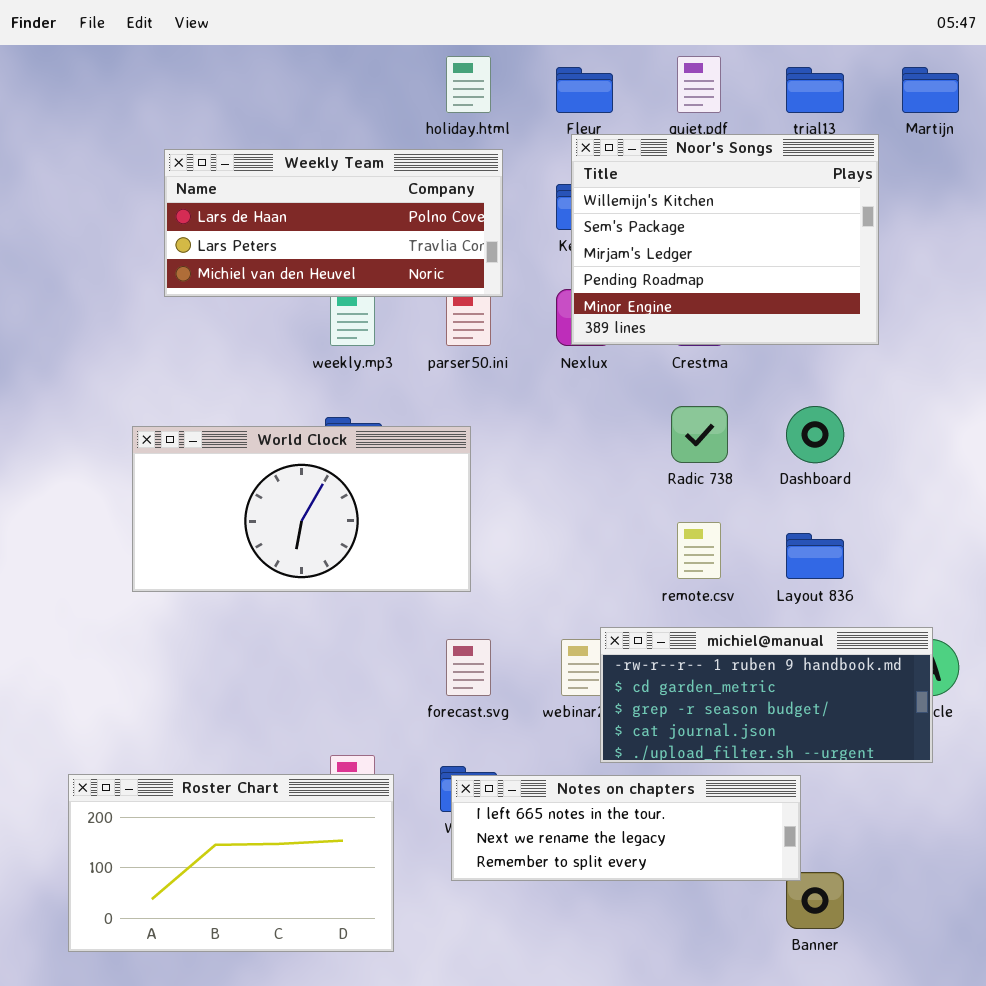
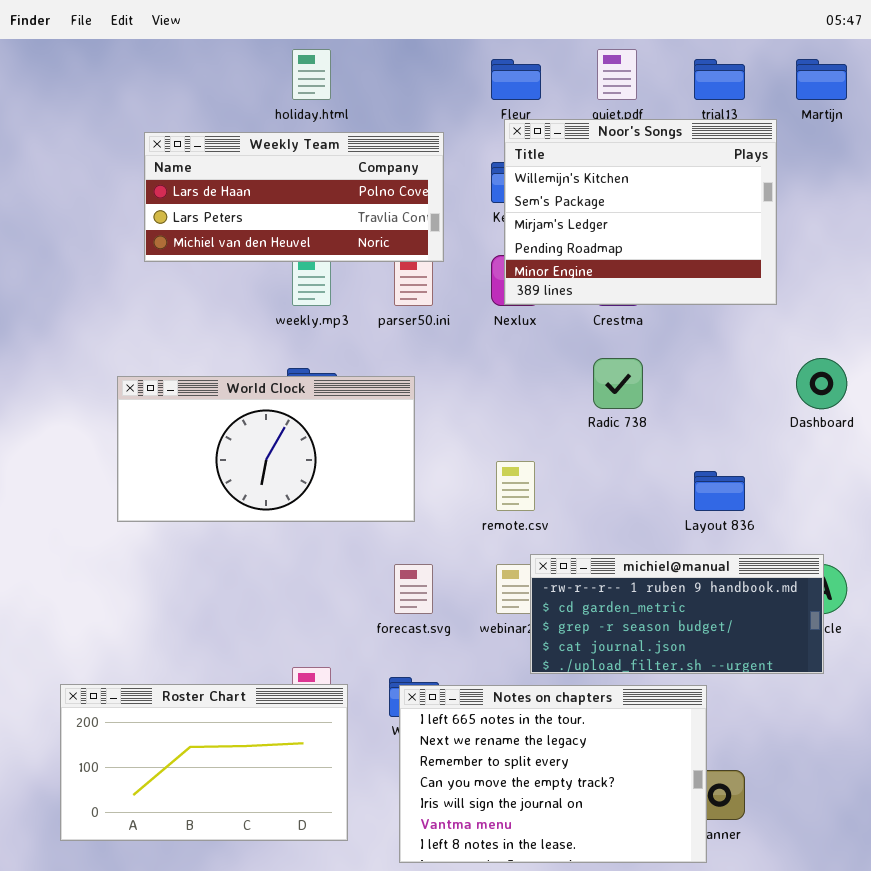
holiday.html: [446,56,491,113] -> [292,49,331,100], moved
Dashboard: [786,406,844,463] -> [796,358,847,409], moved
remote.csv: [677,522,721,579] -> [496,461,535,511], moved
Notes on chapters: [451,775,801,881] -> [399,685,707,863], resized

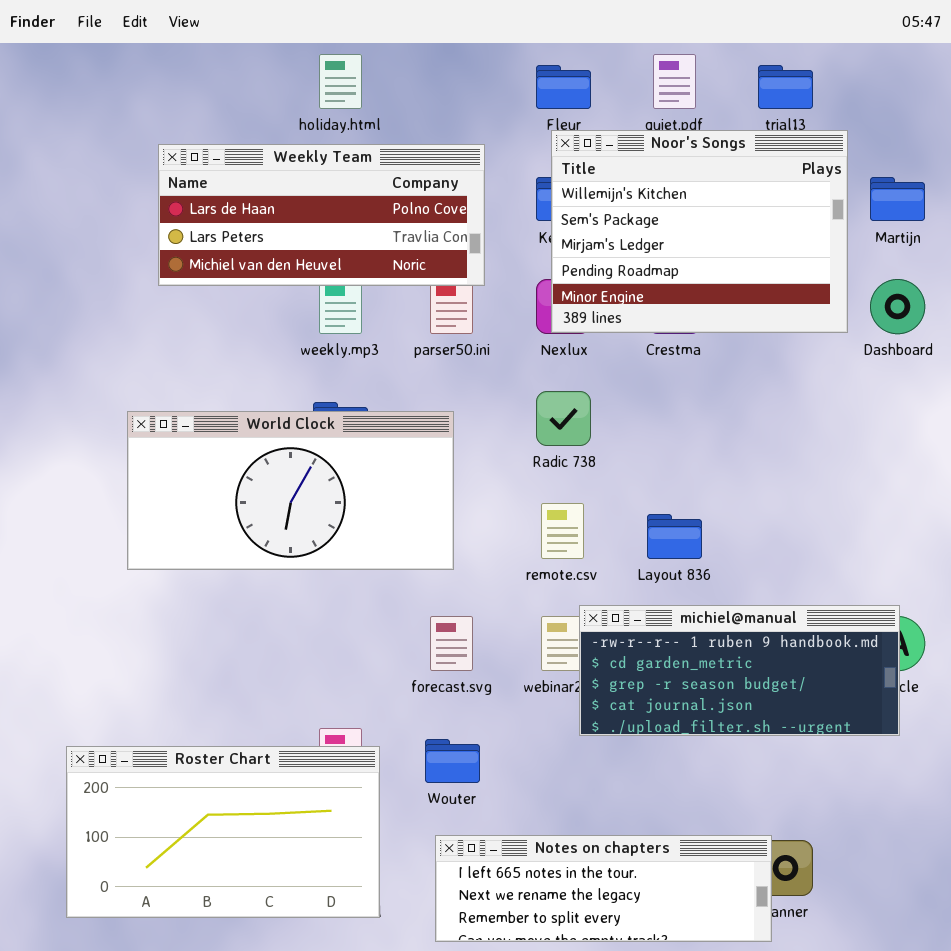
Martijn: [796,59,847,100] -> [870,177,925,221], moved
Radic 738: [593,358,643,409] -> [536,391,591,446], moved
Dashboard: [796,358,847,409] -> [870,279,925,334], moved
Layout 836: [694,471,745,511] -> [647,514,702,559], moved
Notes on chapters: [399,685,707,863] -> [435,835,772,942], resized

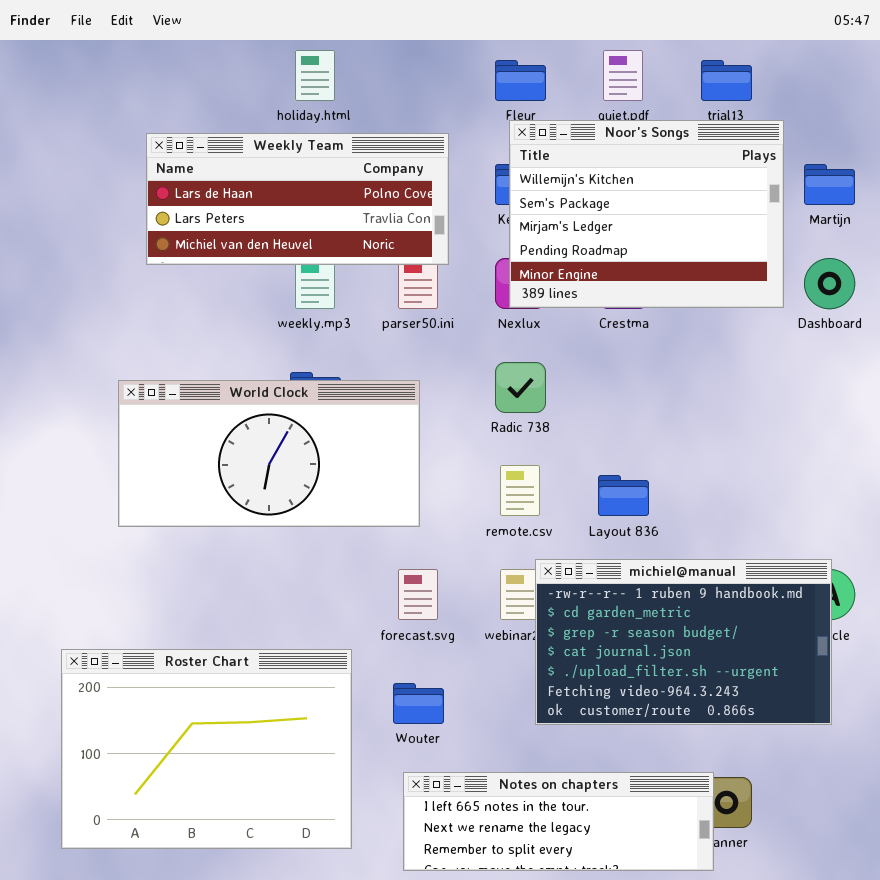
michiel@manual: [579,605,900,736] -> [535,559,832,725], resized
Roster Chart: [66,746,380,918] -> [61,649,352,849], resized

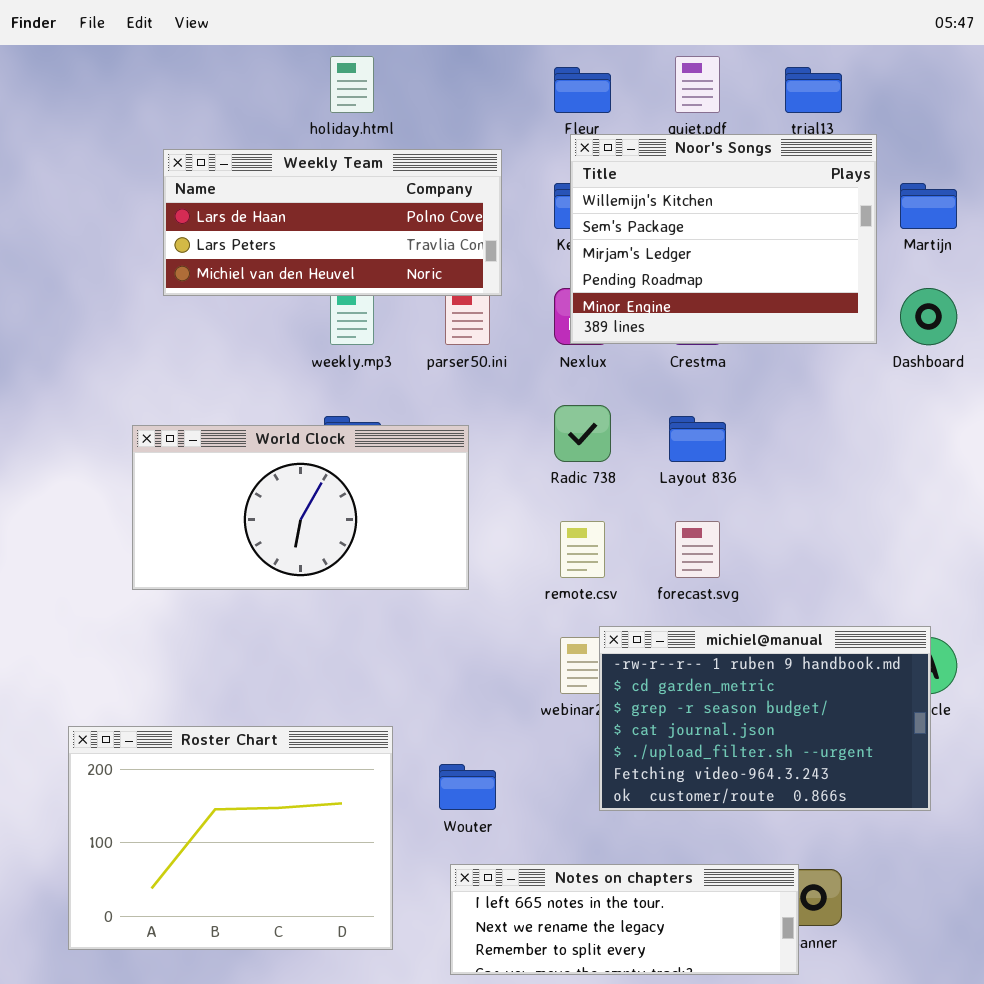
Layout 836: [598,475,649,516] -> [669,416,726,462], moved
forecast.svg: [398,569,438,620] -> [675,521,720,578], moved

